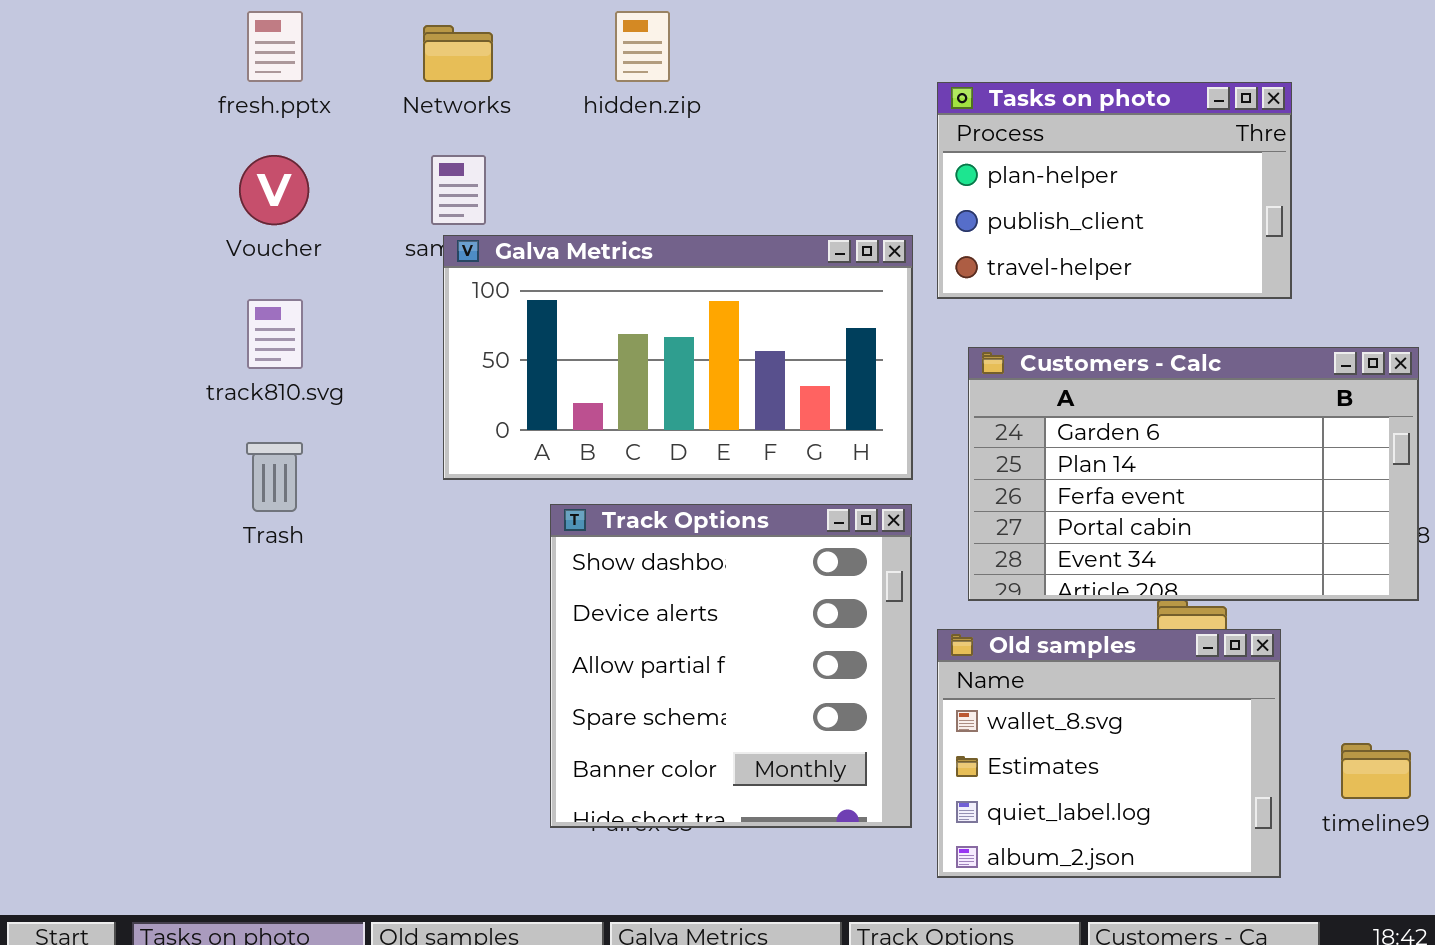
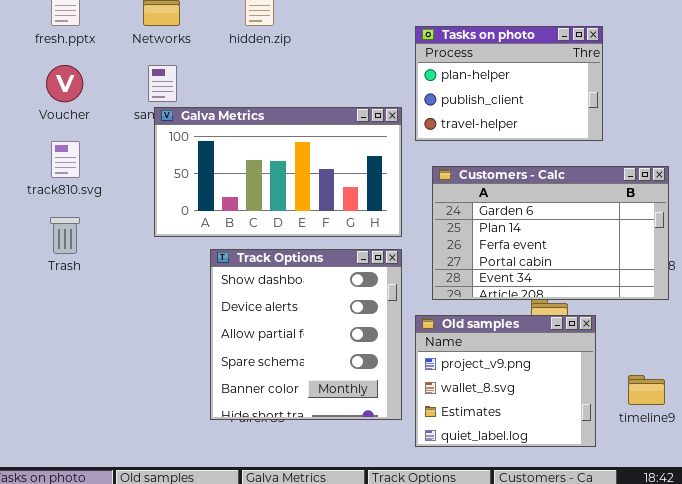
Old samples: [937,629,1281,878] -> [415,315,596,447], scrolled up 1 row

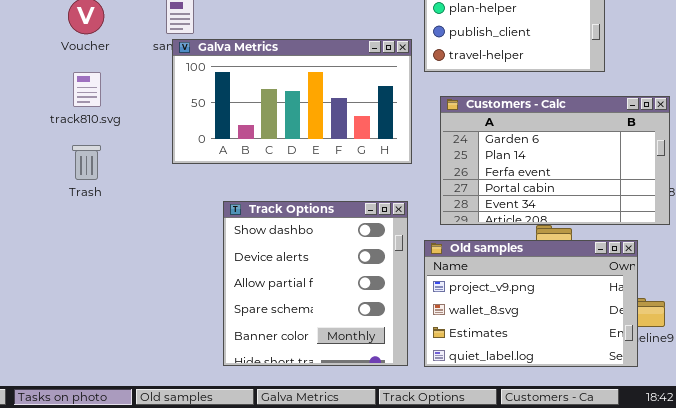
Track Options: [210,249,402,420] -> [223,201,408,366], moved
Old samples: [415,315,596,447] -> [424,240,638,367], resized

